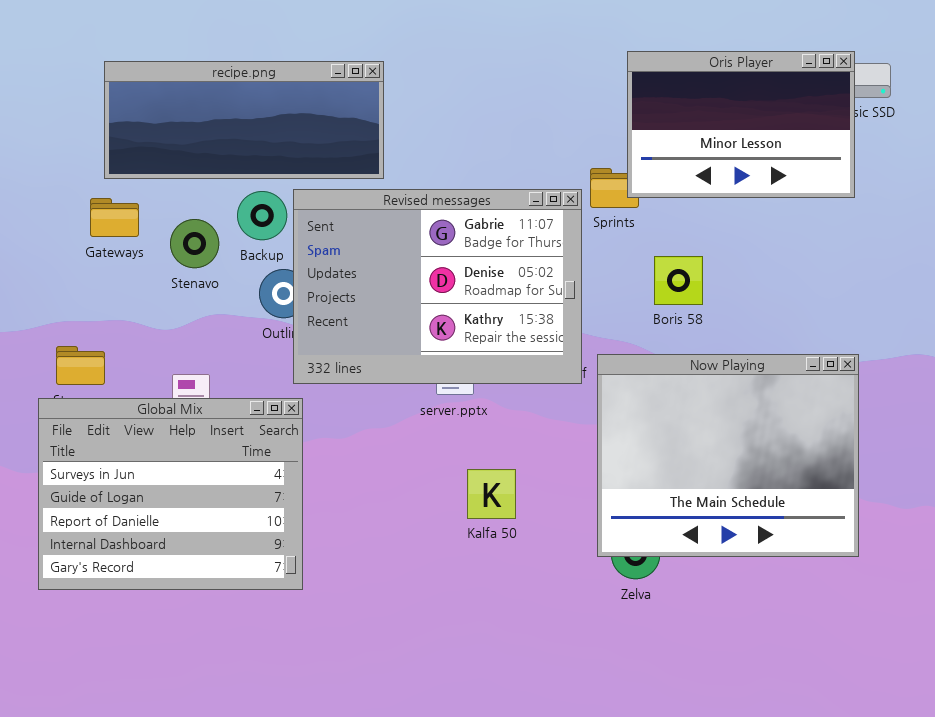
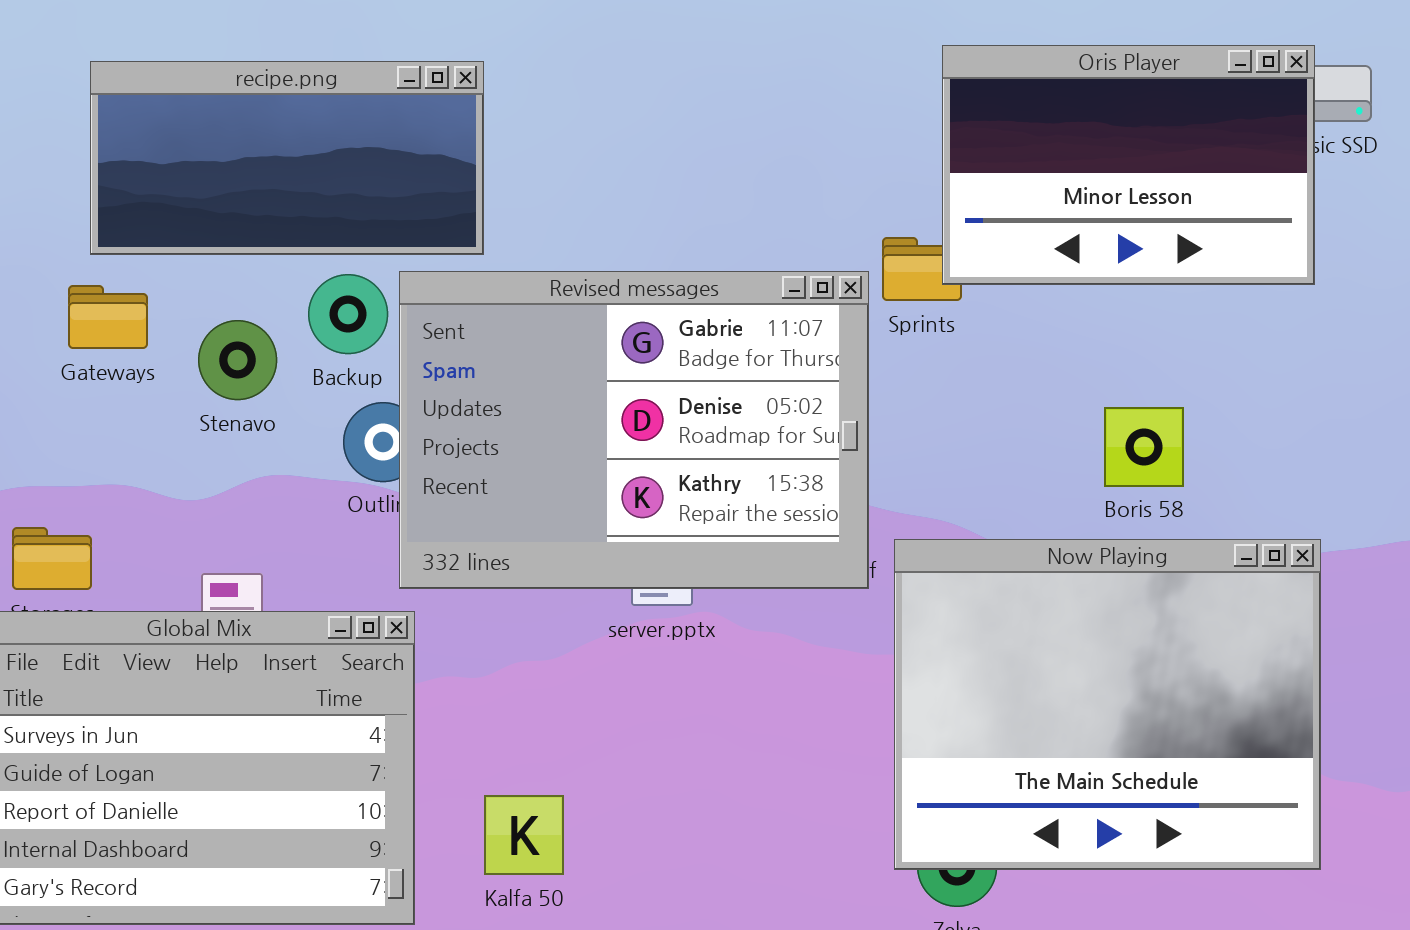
recipe.png: [104,61,384,179] -> [90,61,484,255], resized
Boris 58: [654,256,703,305] -> [1104,407,1184,487], moved
Kalfa 50: [467,469,516,519] -> [484,795,564,875], moved

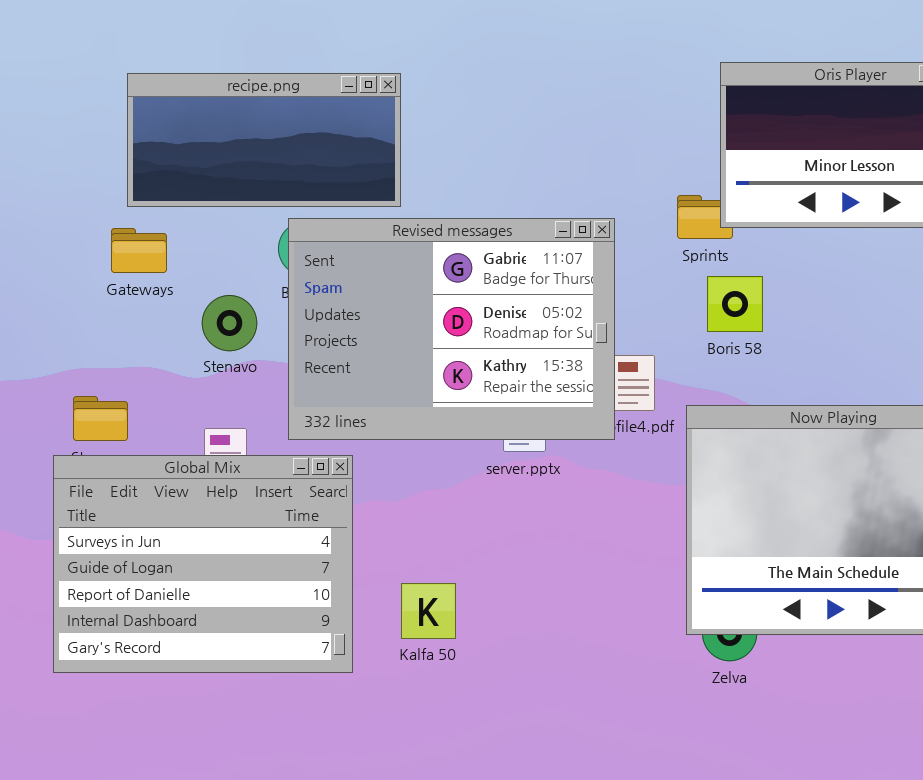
Revised messages: [399,271,869,589] -> [288,218,615,440], moved
Stenavo: [198,320,277,400] -> [202,295,257,351], moved
Boris 58: [1104,407,1184,487] -> [707,276,763,332], moved

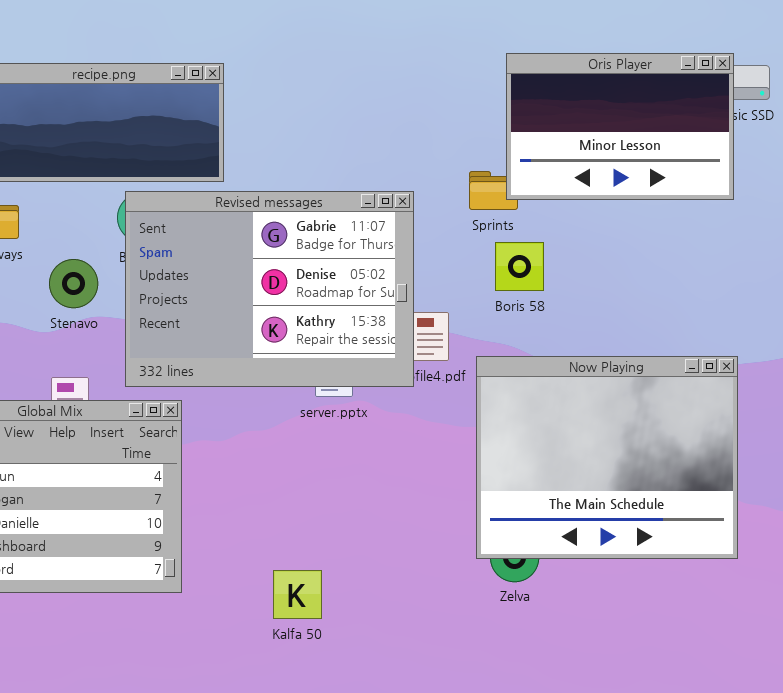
Kalfa 50: [401,583,456,639] -> [273,570,322,619], moved

